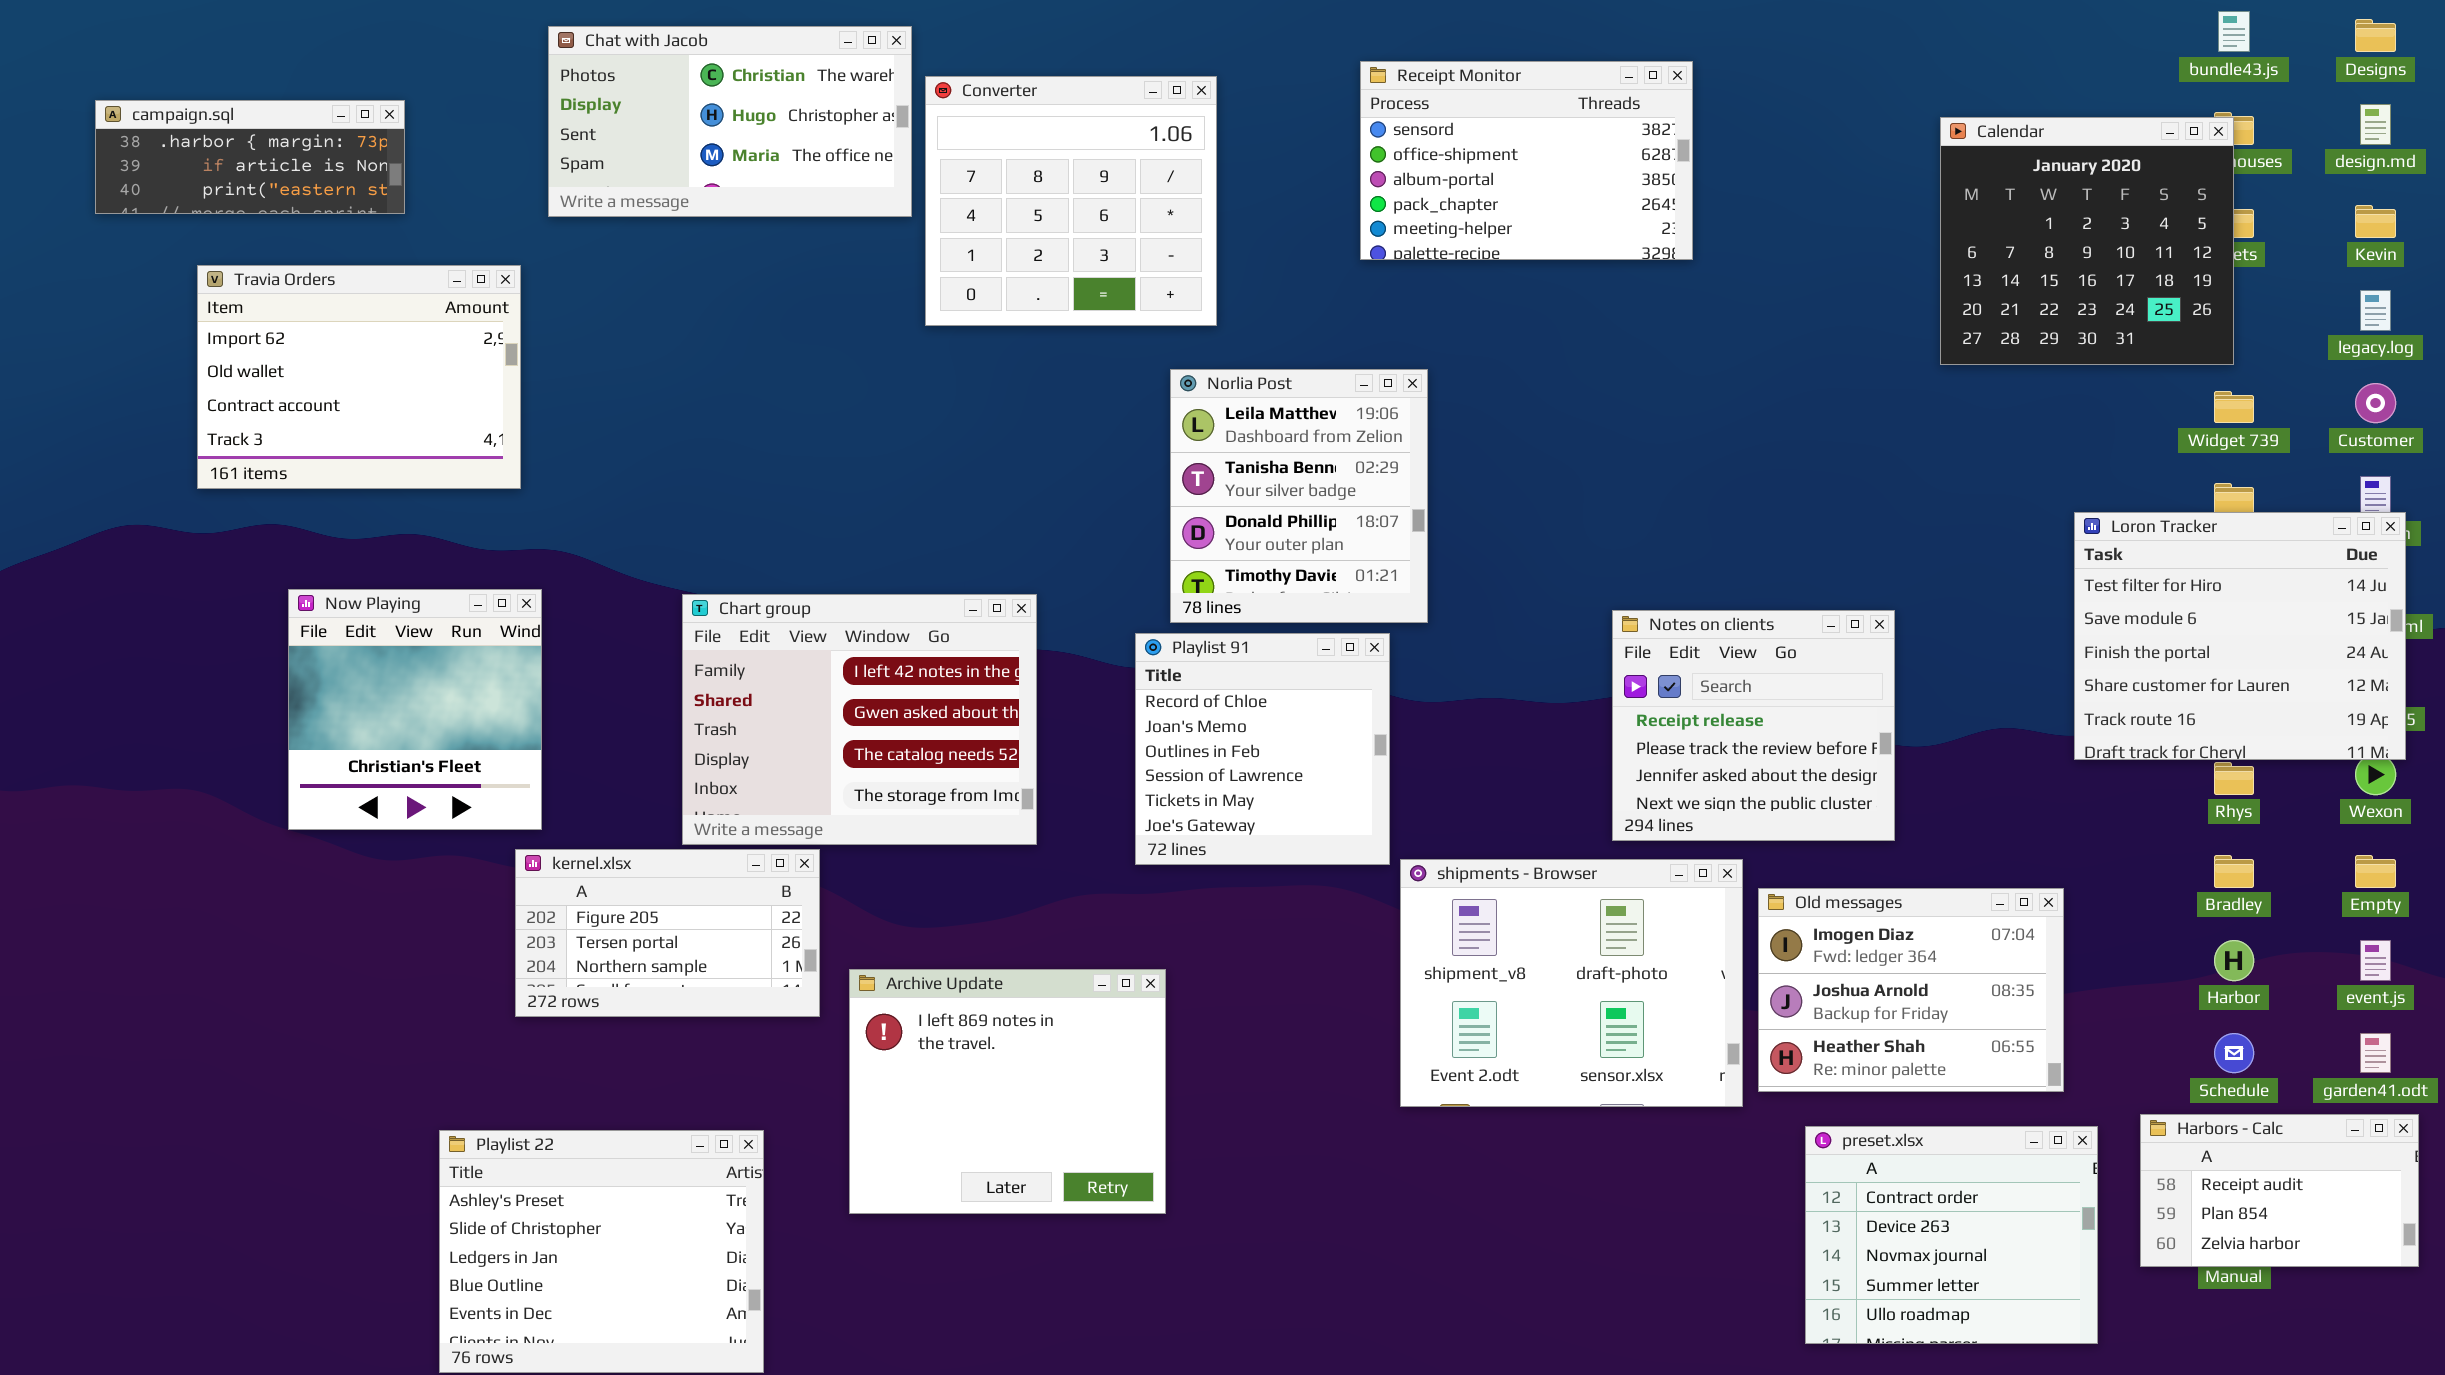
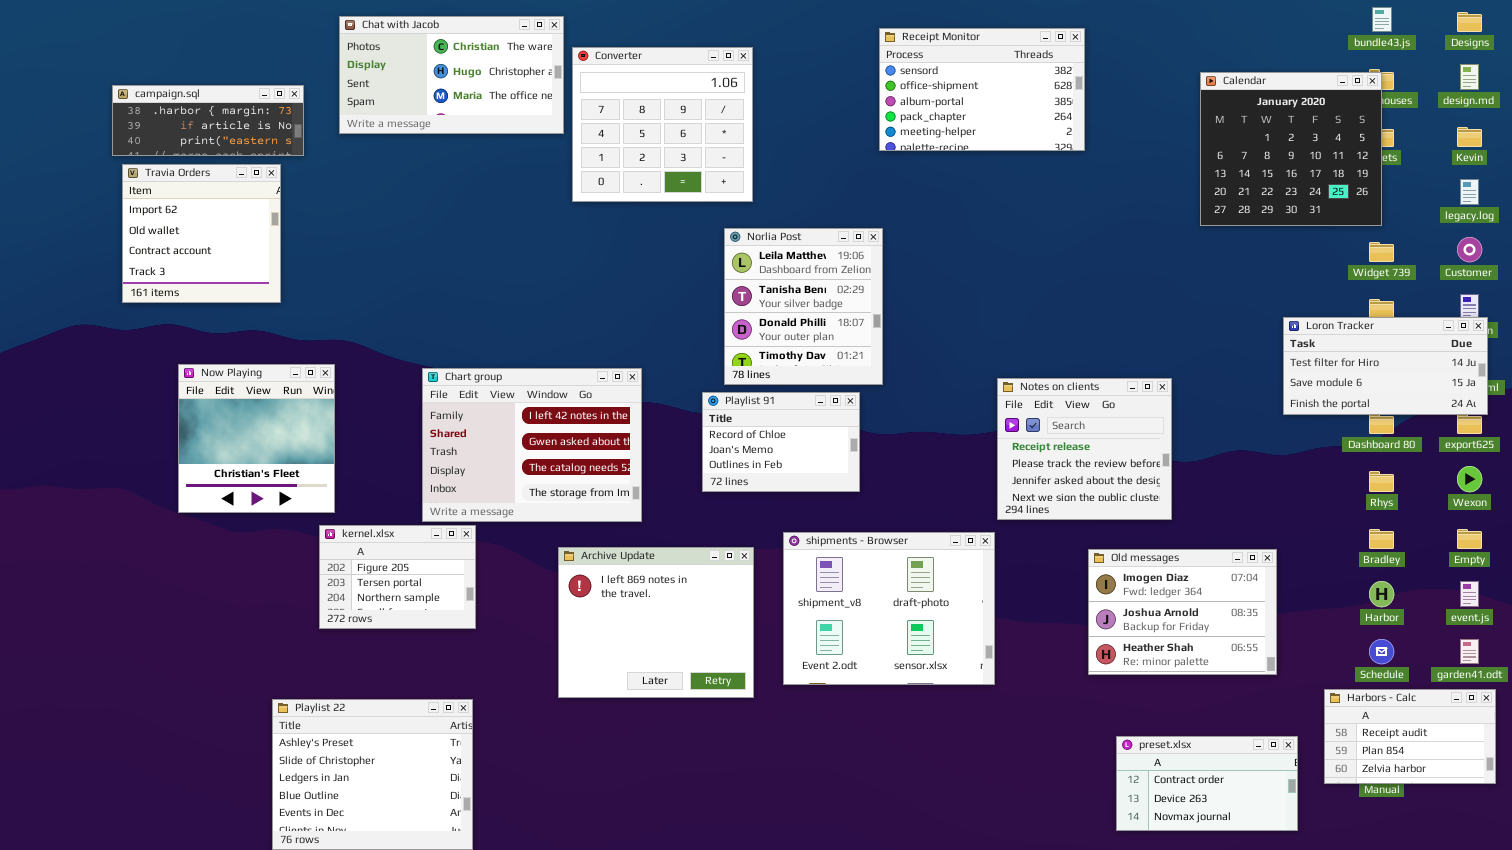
Receipt Monitor: [1360,61,1693,260] -> [879,28,1085,151], moved
campaign.sql: [95,100,405,214] -> [112,85,304,156], moved
Travia Orders: [197,265,521,489] -> [122,164,281,303], resized
Loron Tracker: [2074,512,2406,760] -> [1283,317,1488,415], resized
Playlist 91: [1135,633,1390,865] -> [702,392,860,492], resized
kernel.xlsx: [515,849,820,1017] -> [319,525,476,629], resized
shipments - Browser: [1400,859,1743,1107] -> [783,532,995,685], moved
Archive Update: [849,969,1166,1214] -> [558,547,754,698], moved
preset.xlsx: [1805,1126,2098,1344] -> [1116,736,1298,831], resized

